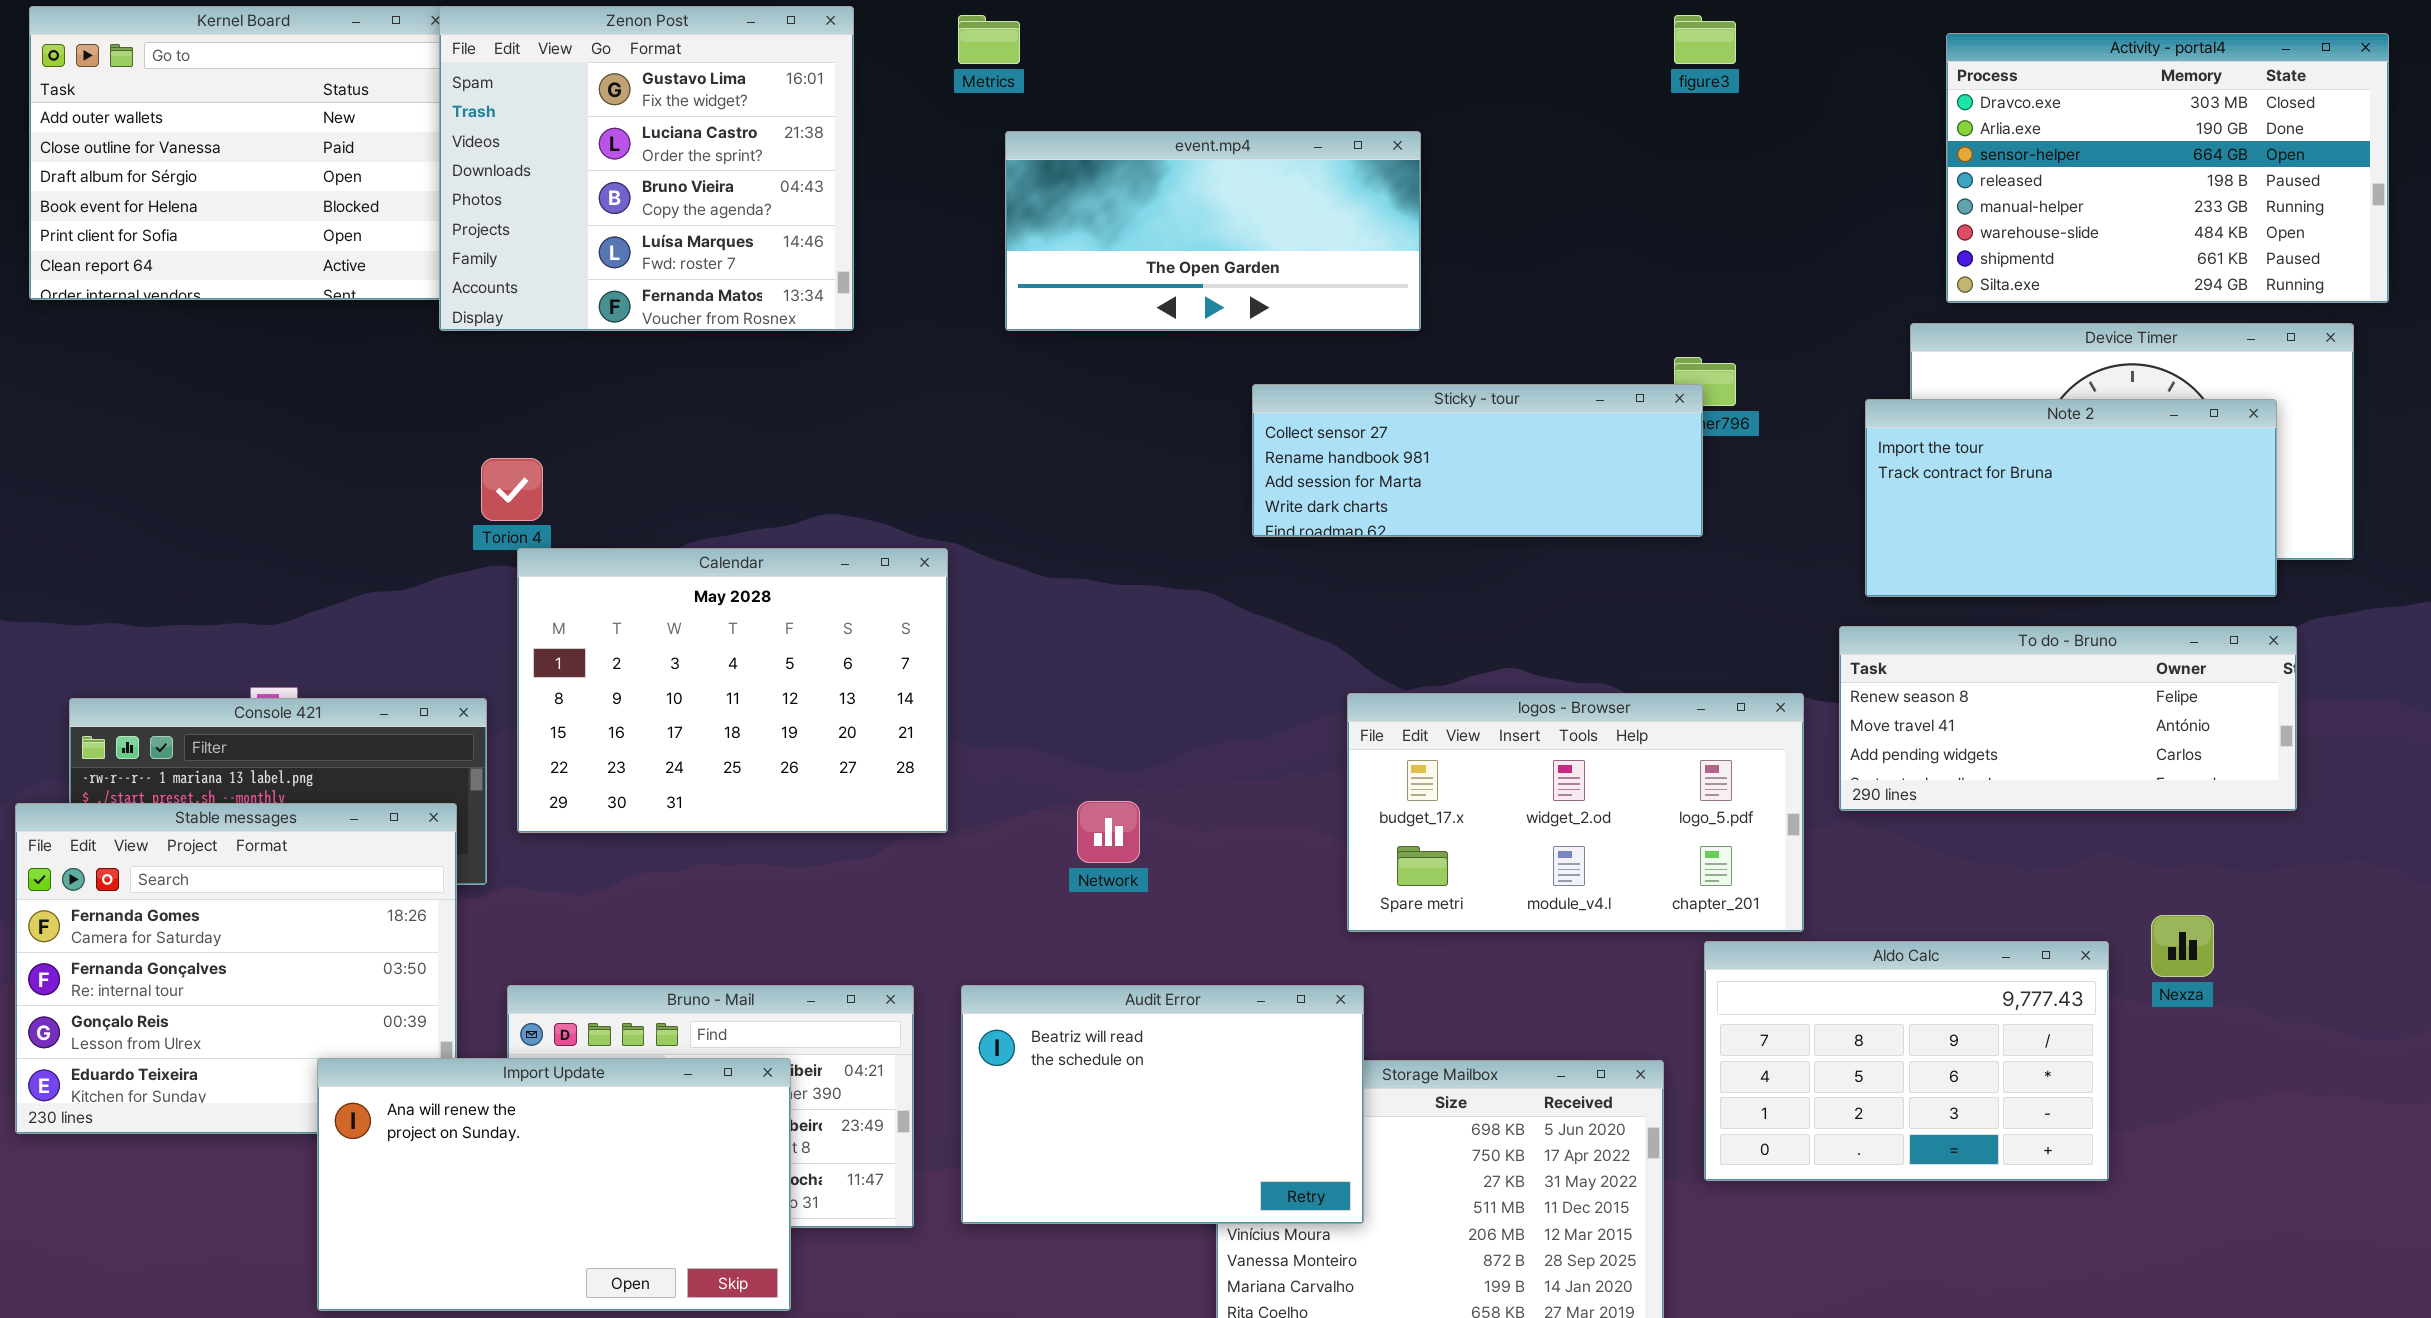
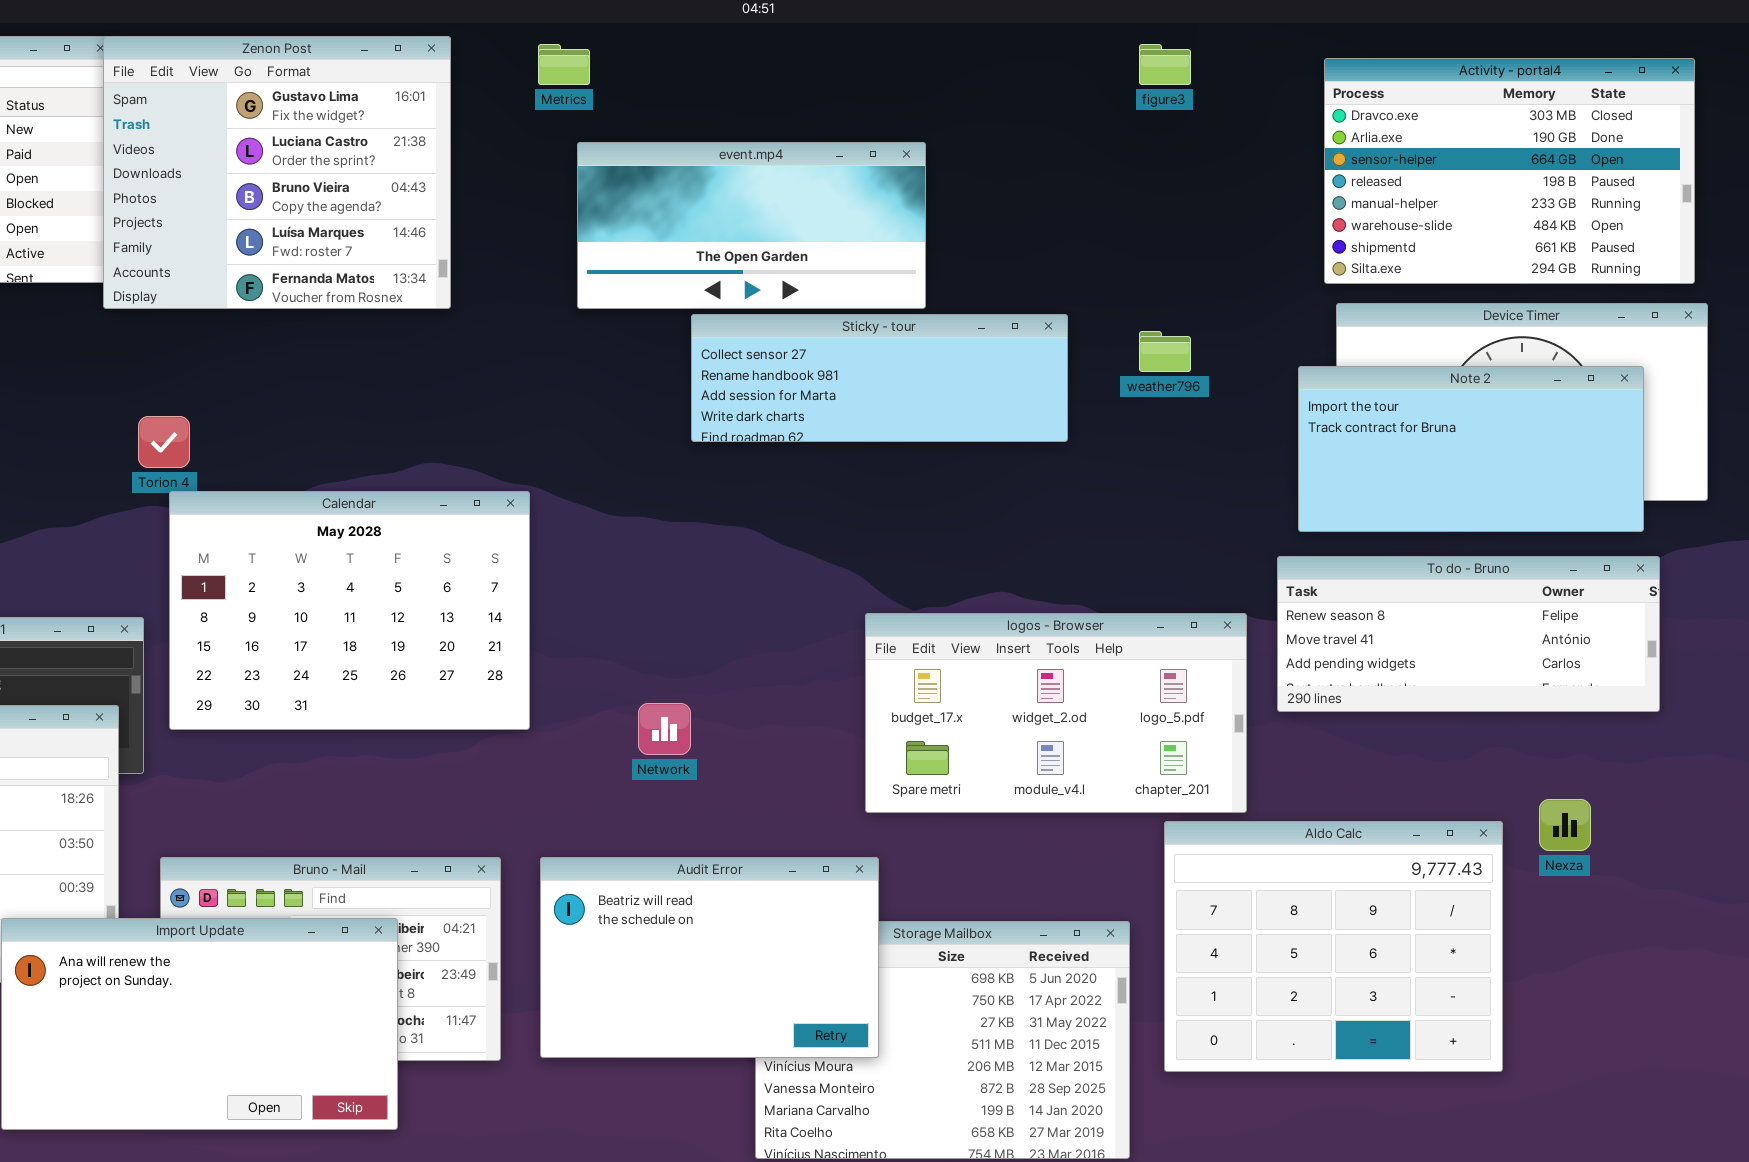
Activity - portal4: [1946,33,2389,303] -> [1324,58,1695,284], moved
Sticky - tour: [1252,384,1703,537] -> [691,314,1068,442], moved
Aldo Calc: [1704,941,2109,1181] -> [1164,821,1503,1072], resized

